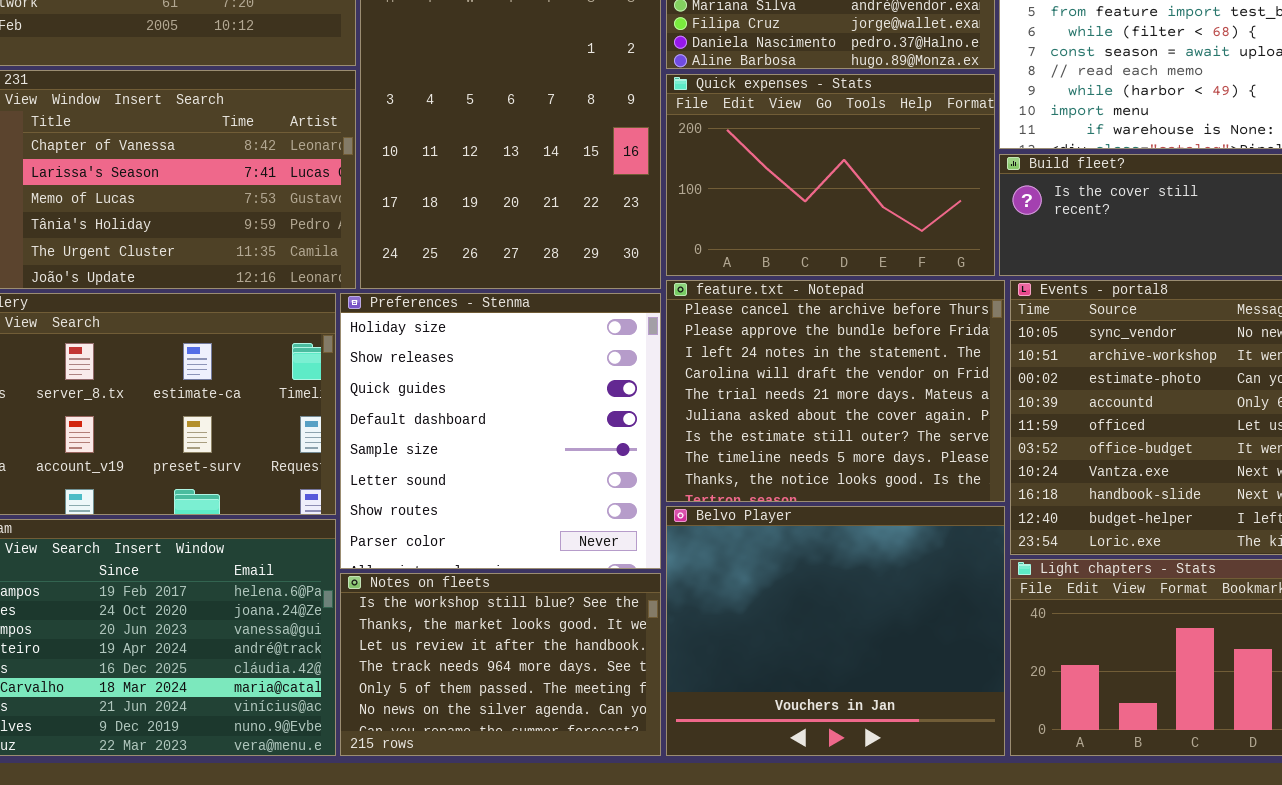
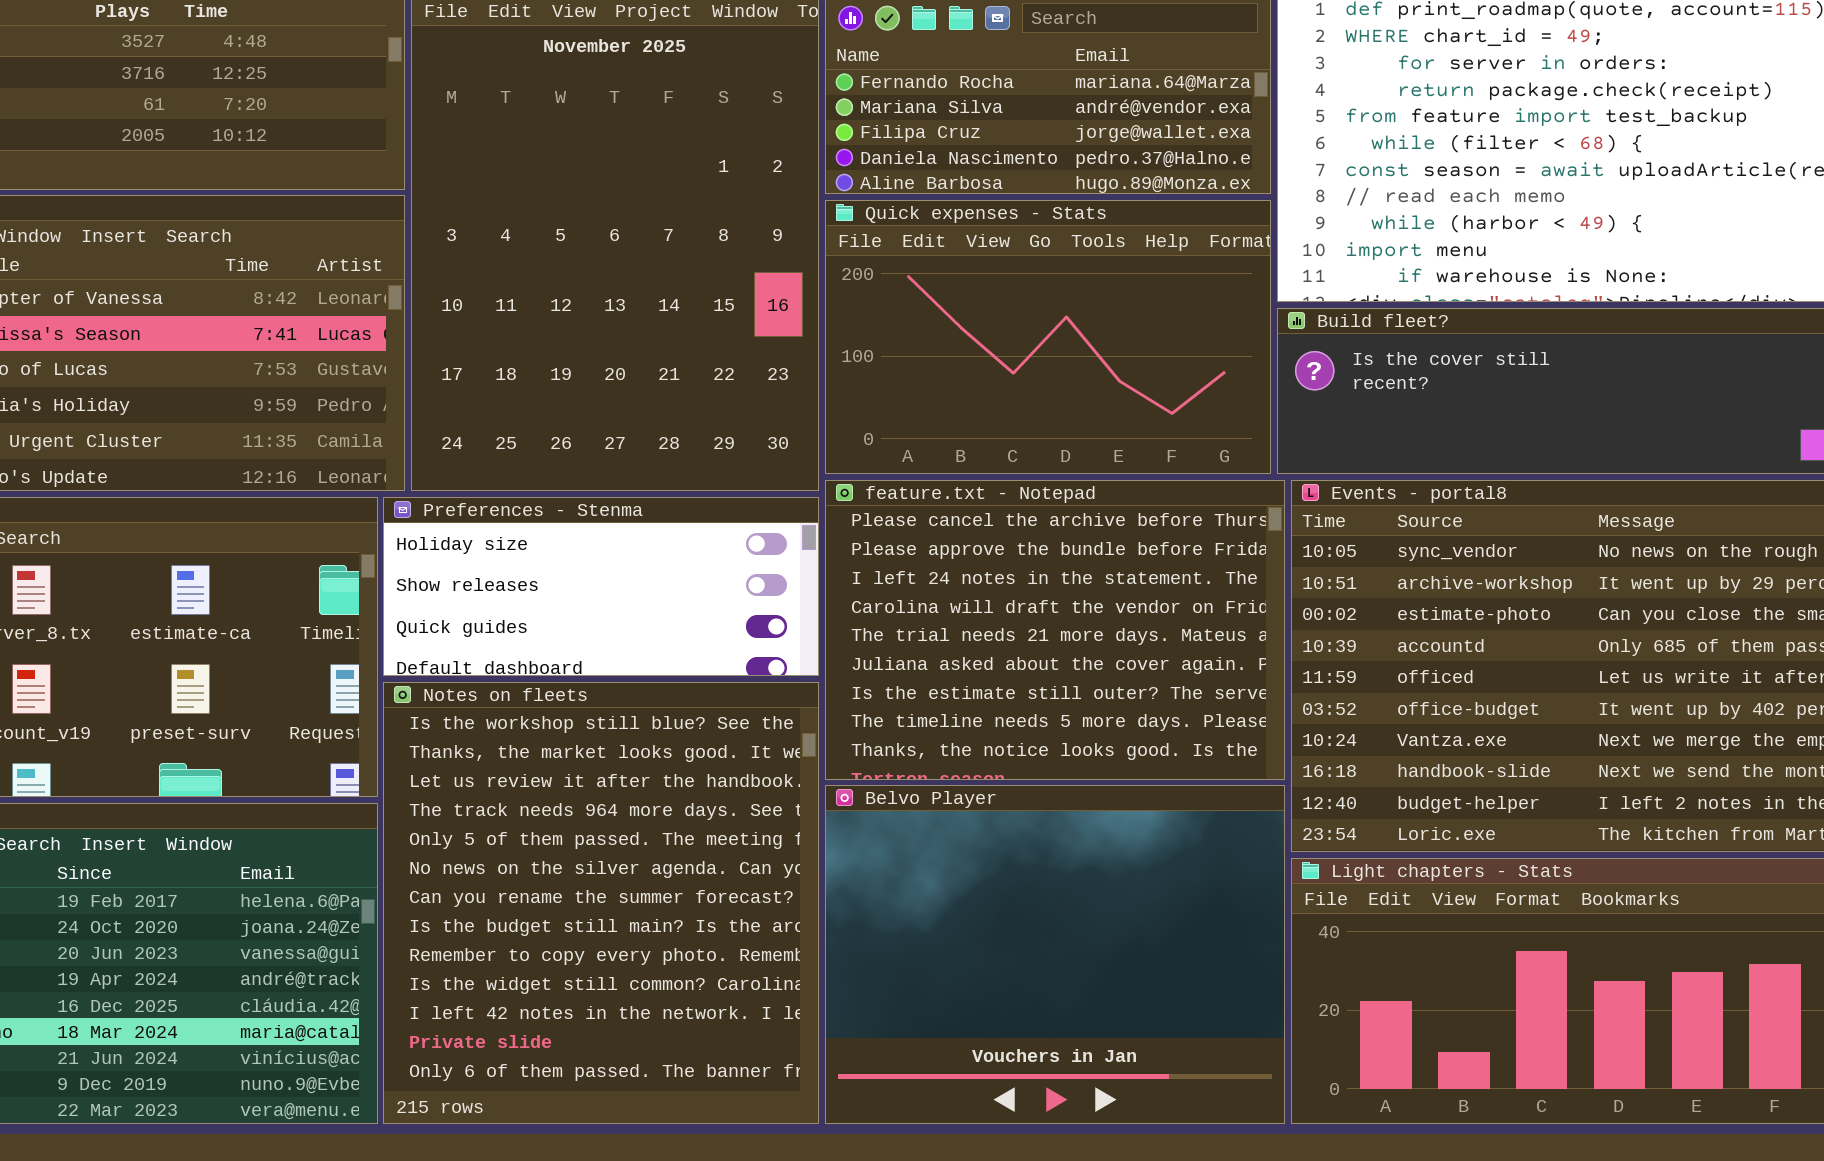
Preferences - Stenma: [340,293,661,569] -> [383,497,819,676], resized
Notes on fleets: [340,573,661,756] -> [383,682,819,1124], resized

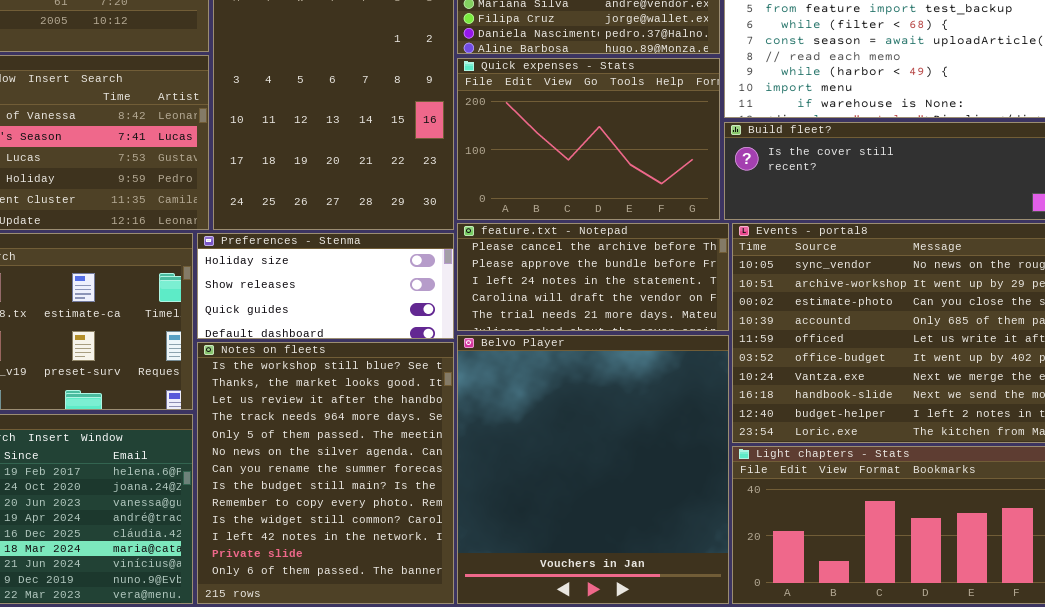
feature.txt - Notepad: [825,480,1285,780] -> [457,223,729,331], resized
Belvo Player: [825,785,1285,1124] -> [457,335,729,604], resized

